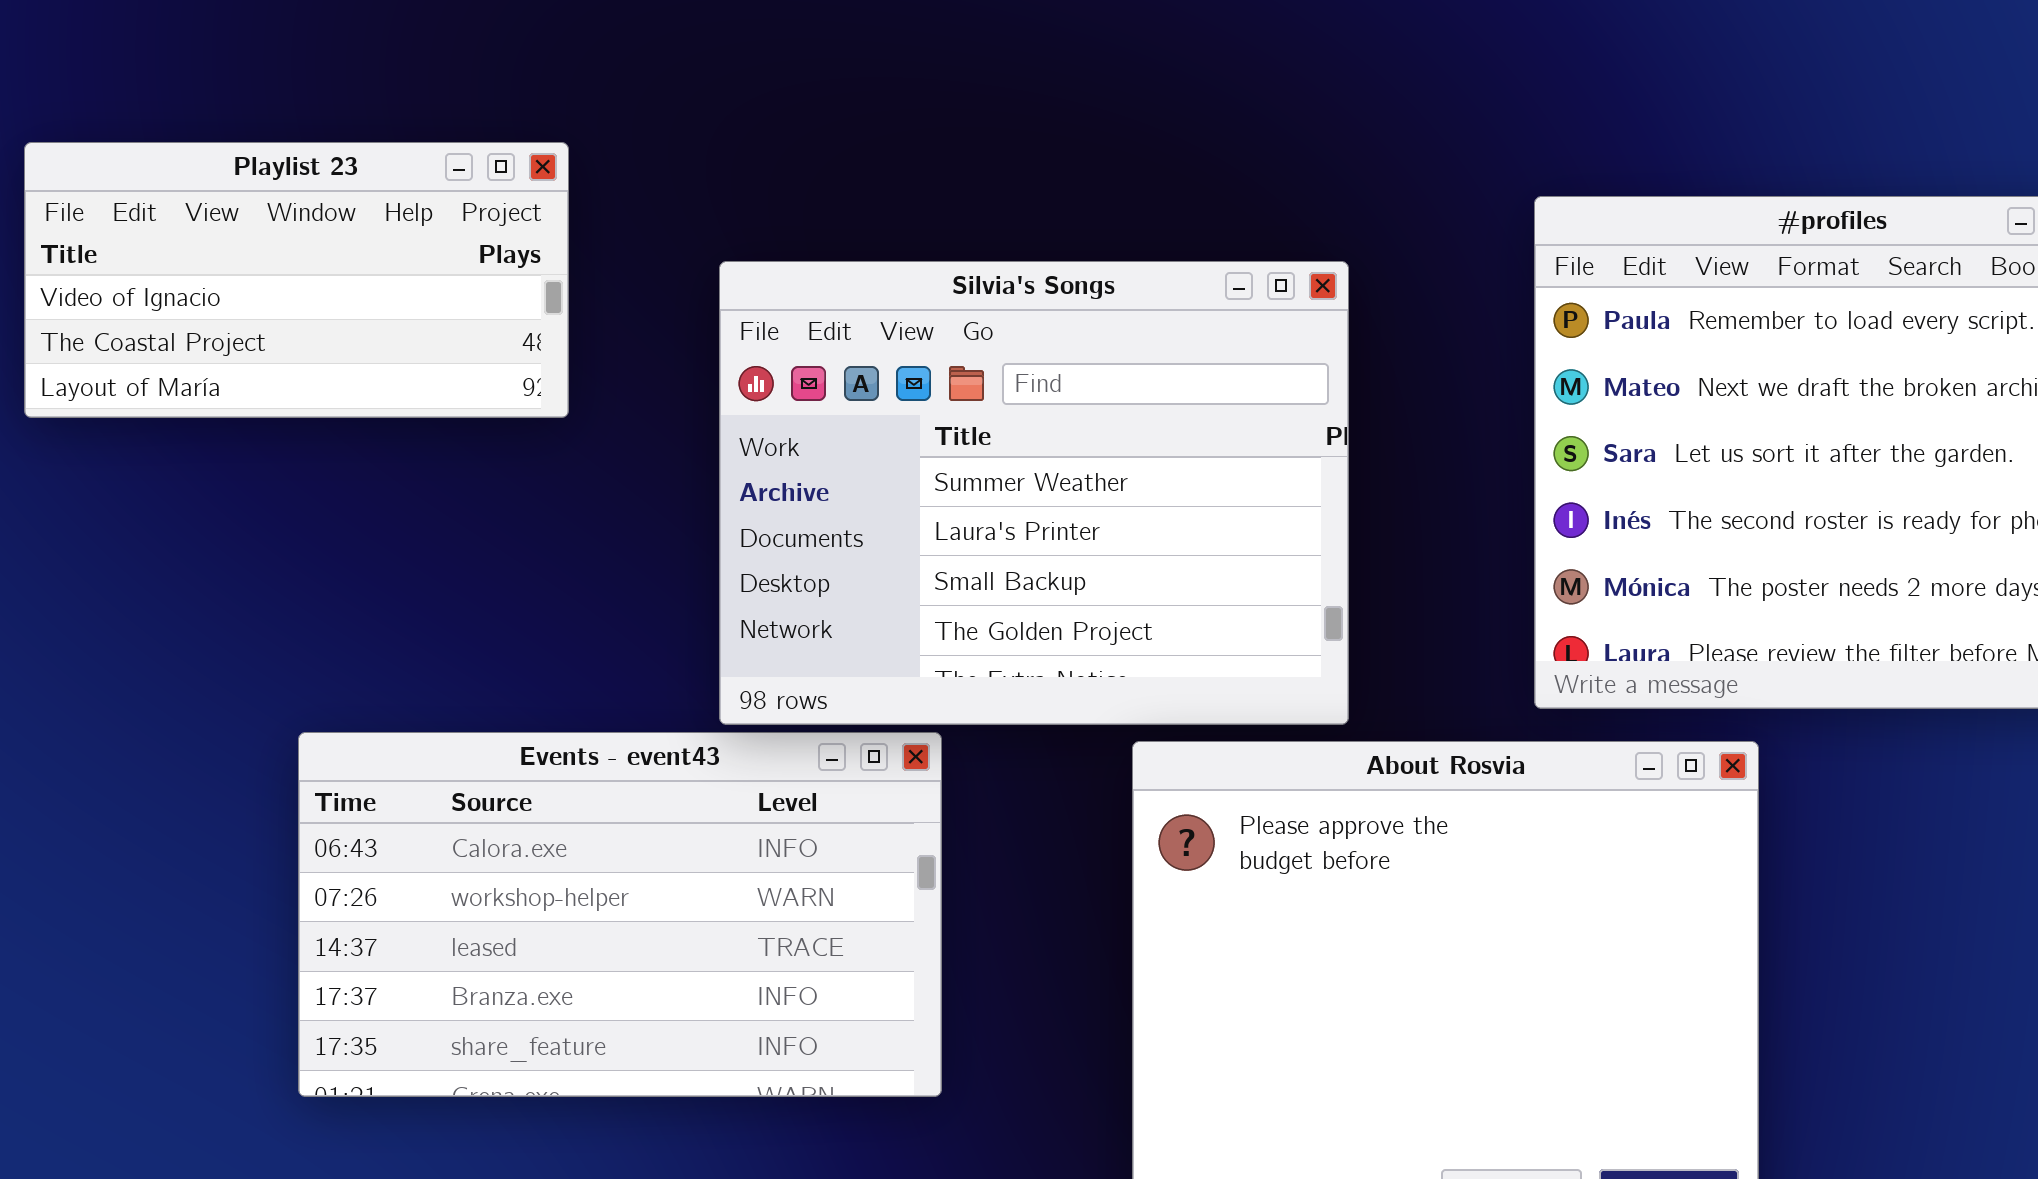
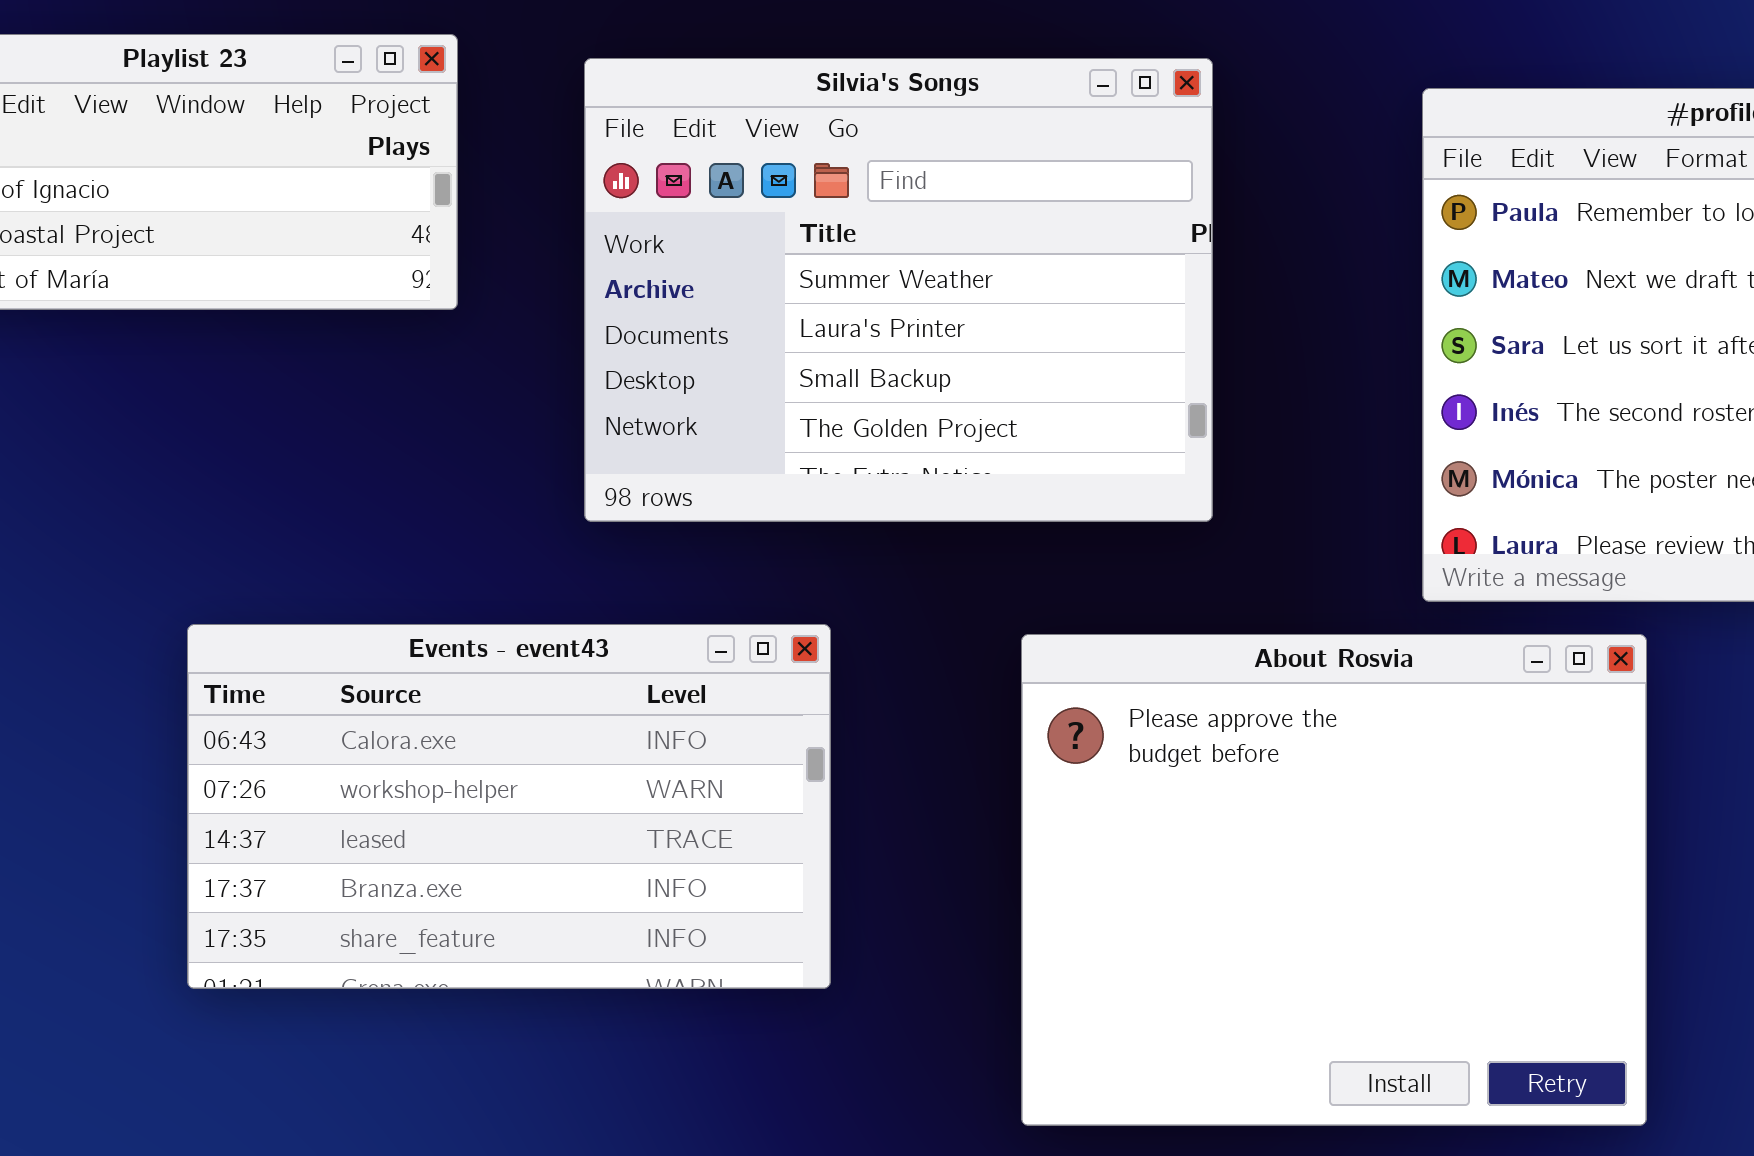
Silvia's Songs: [719,261,1349,725] -> [584,58,1213,522], moved

